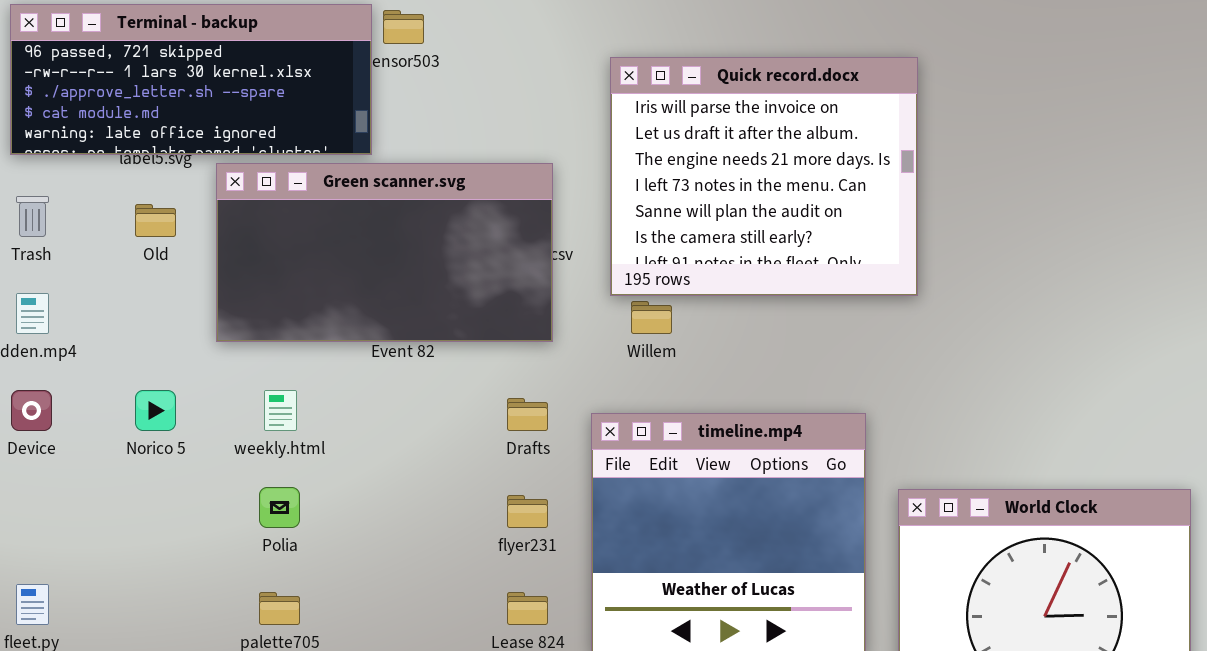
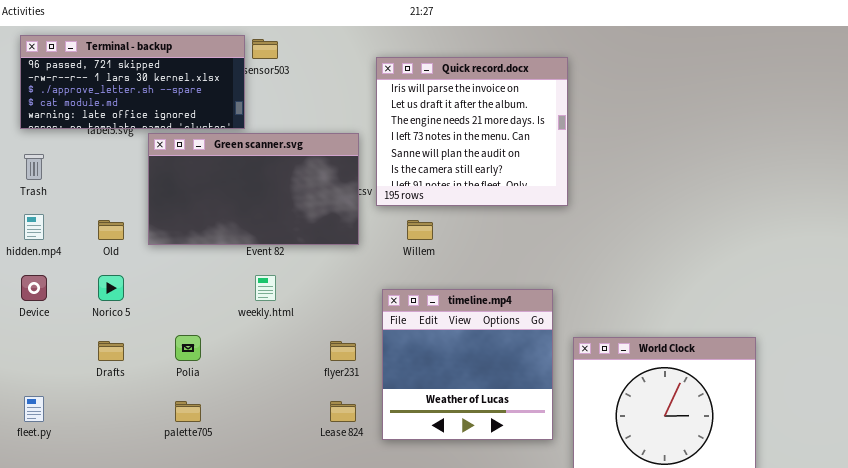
Quick record.docx: [610,57,918,296] -> [376,57,568,206], moved
Old: [135,204,176,237] -> [98,220,124,240], moved
weekly.html: [264,390,297,431] -> [255,275,276,301], moved
Drafts: [507,398,548,431] -> [98,341,124,361], moved

